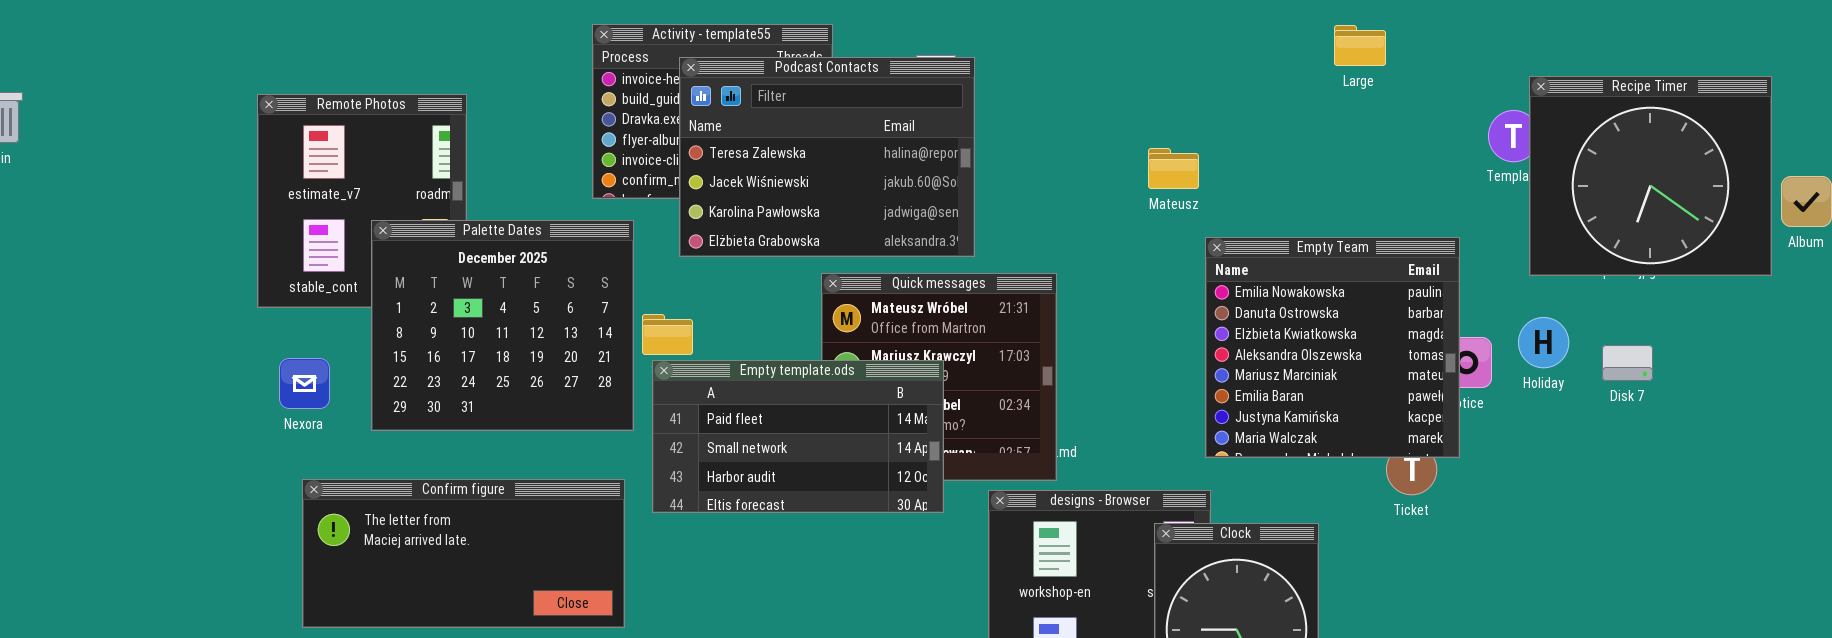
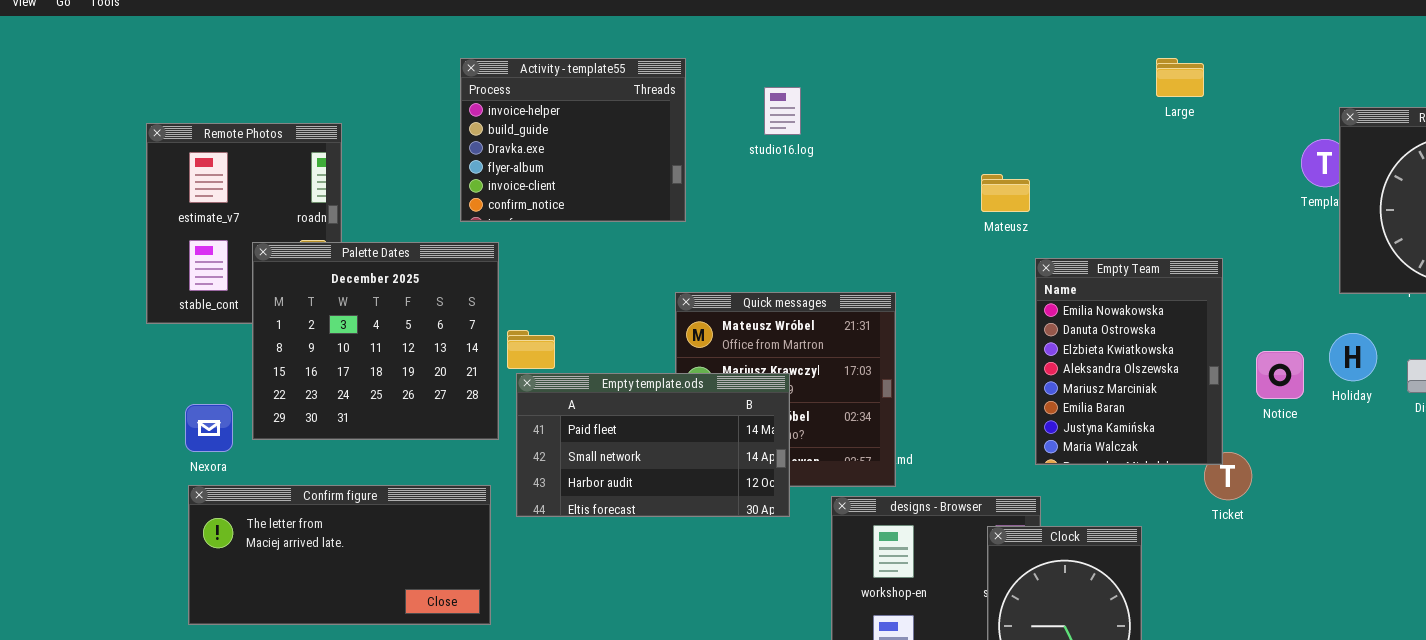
Podcast Contacts: [679,57,975,257] -> none, closed
Empty Team: [1205,237,1460,458] -> [1035,258,1223,465], resized
Nexora: [279,358,330,409] -> [185,404,233,452], moved

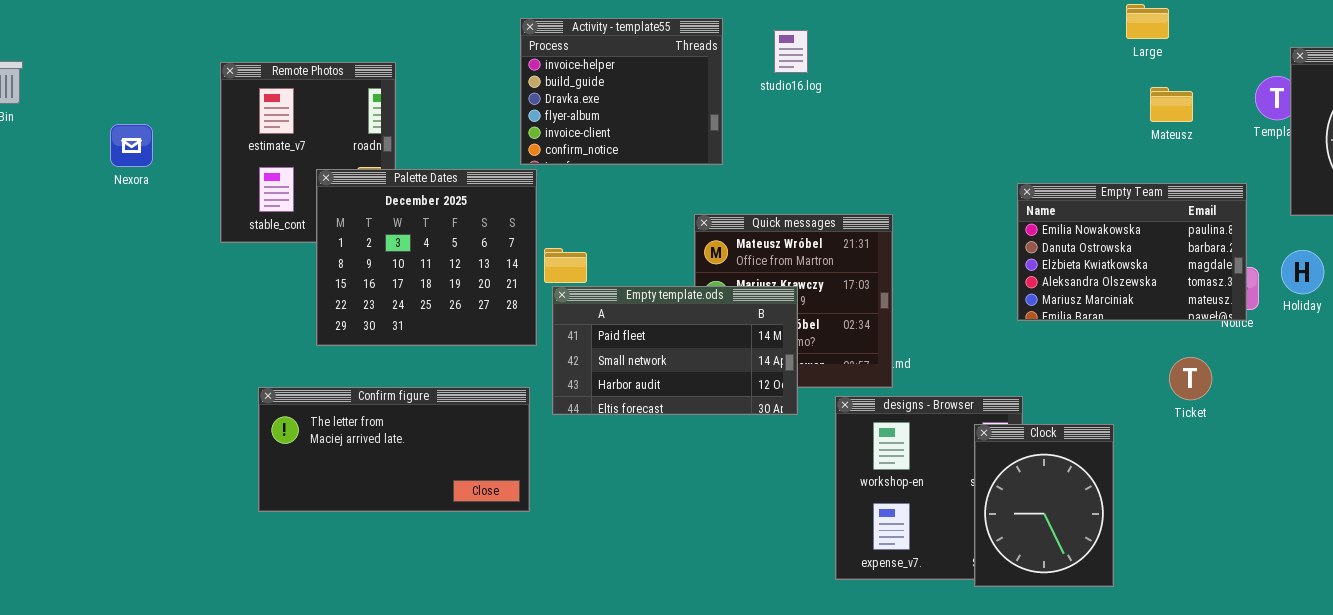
Activity - template55: [460,58,686,222] -> [520,18,723,165], moved
Mateusz: [981,174,1030,212] -> [1150,87,1193,122], moved
Empty Team: [1035,258,1223,465] -> [1017,183,1247,321], resized
Nexora: [185,404,233,452] -> [110,124,153,167], moved

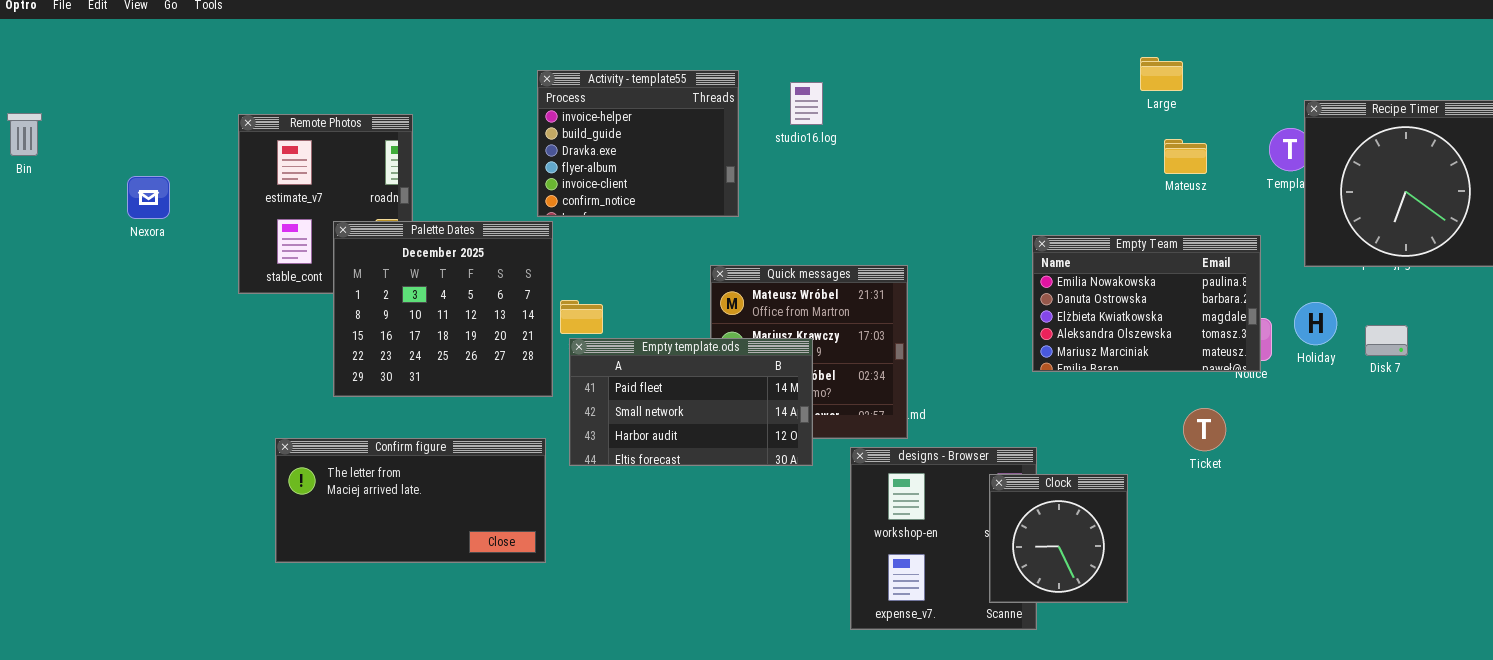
Clock: [974,424,1114,587] -> [989,474,1128,603], resized

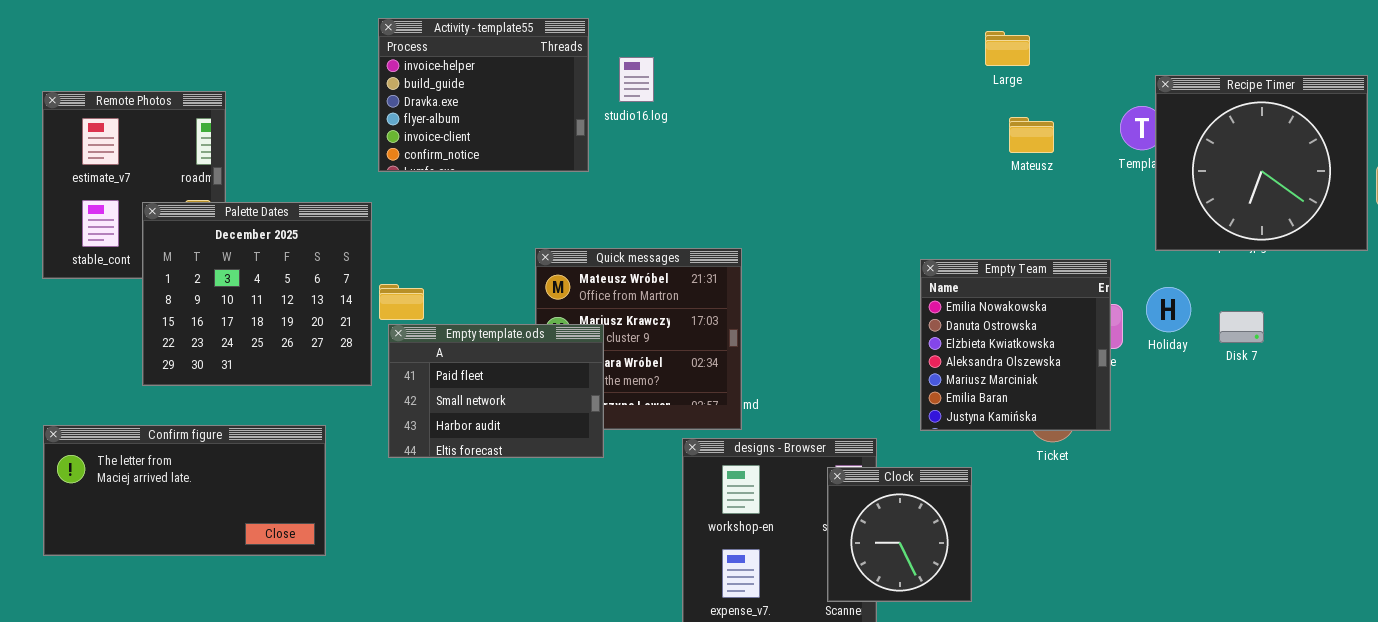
Activity - template55: [537,70,739,217] -> [378,18,589,172], moved
Empty Team: [1032,235,1261,372] -> [920,259,1111,431], moved, resized
Empty template.ods: [569,338,813,466] -> [388,324,604,458], resized
Confirm figure: [275,438,546,563] -> [43,425,326,556], moved

